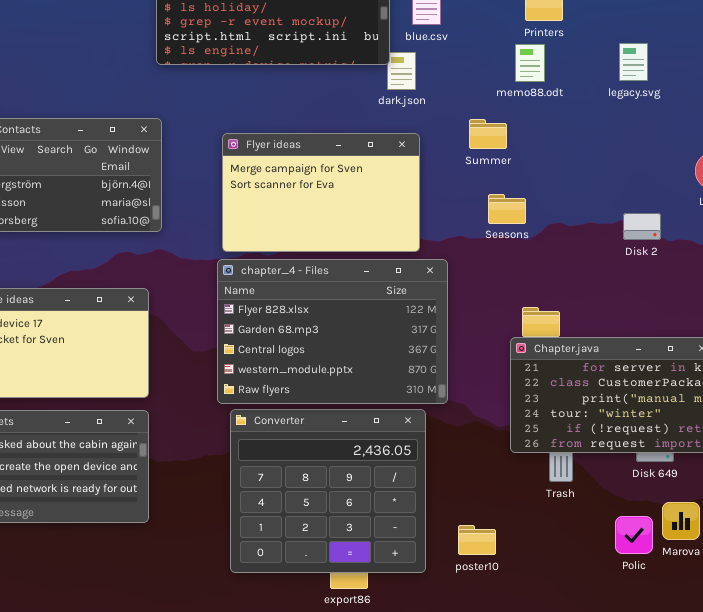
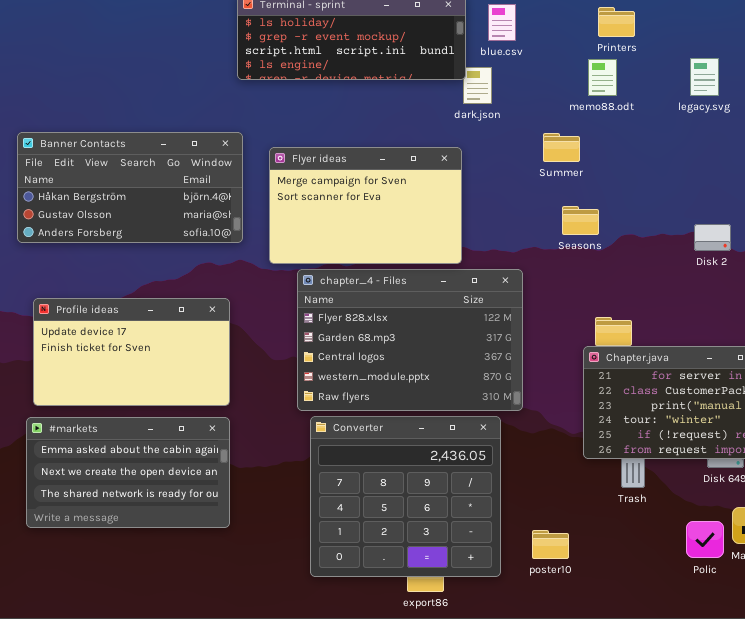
Flyer ideas: [222,133,420,252] -> [269,147,462,264], moved

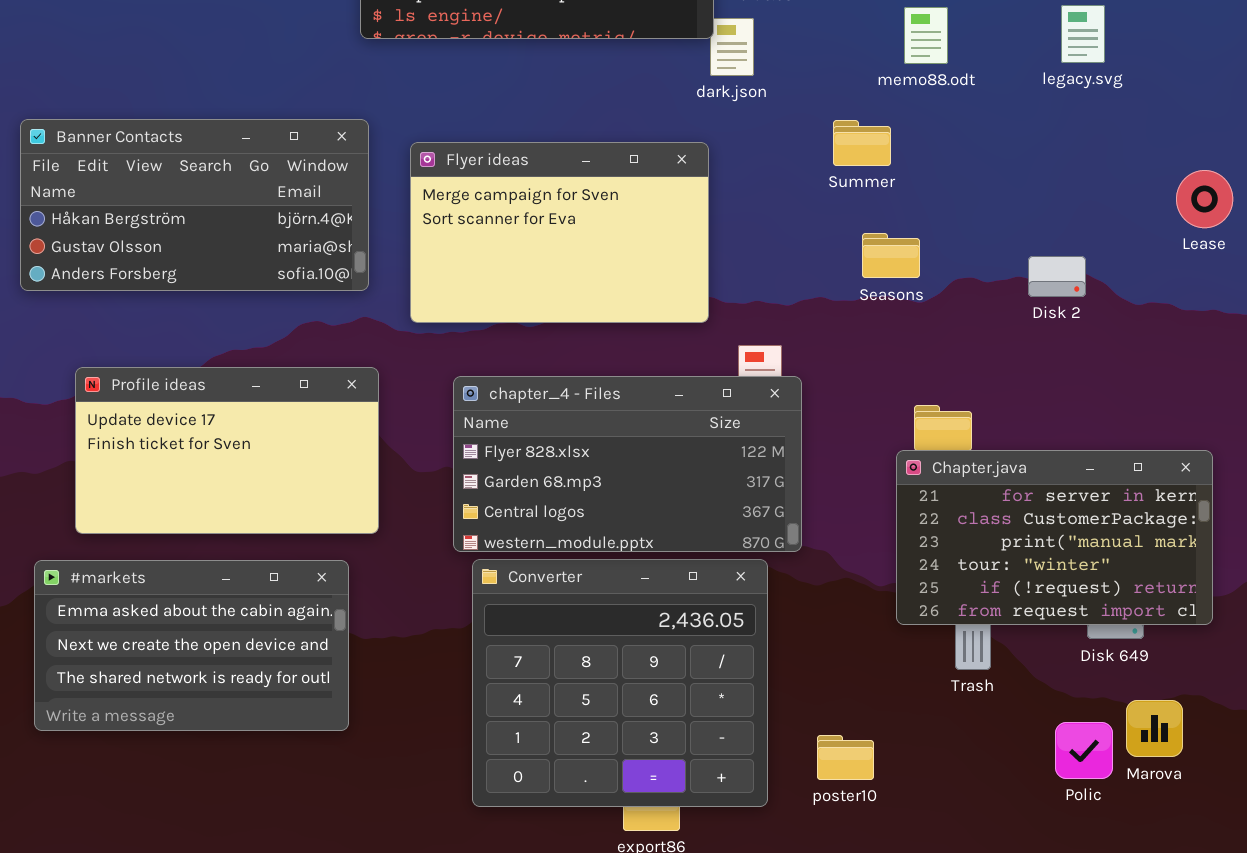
Disk 2: [694,224,731,251] -> [1028,256,1086,297], moved
chapter_4 - Files: [297,269,523,411] -> [453,376,802,552], resized
Profile ideas: [33,298,230,406] -> [75,367,379,534], moved

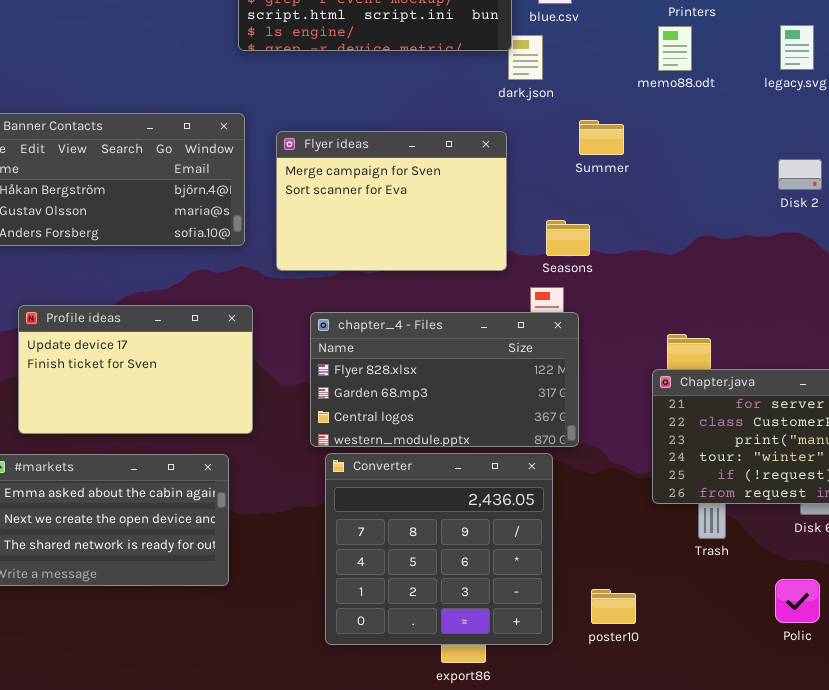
Summer: [833,120,891,166] -> [579,120,624,155], moved
Seasons: [862,233,920,278] -> [546,220,590,256], moved
Disk 2: [1028,256,1086,297] -> [778,159,822,190], moved

